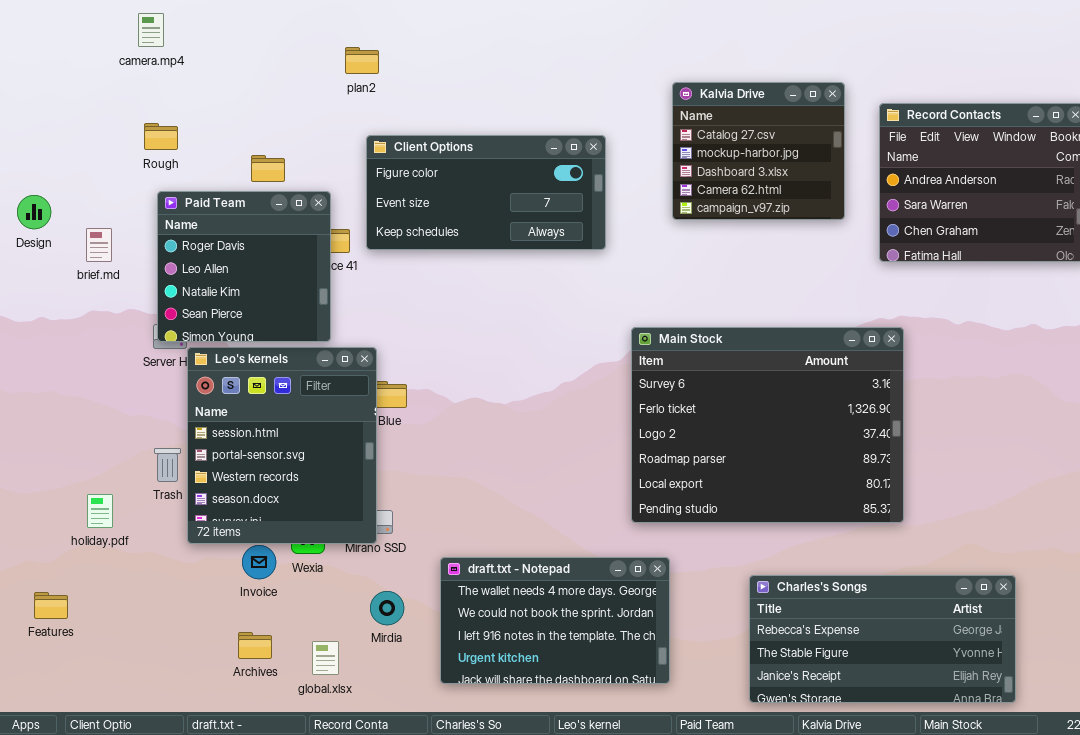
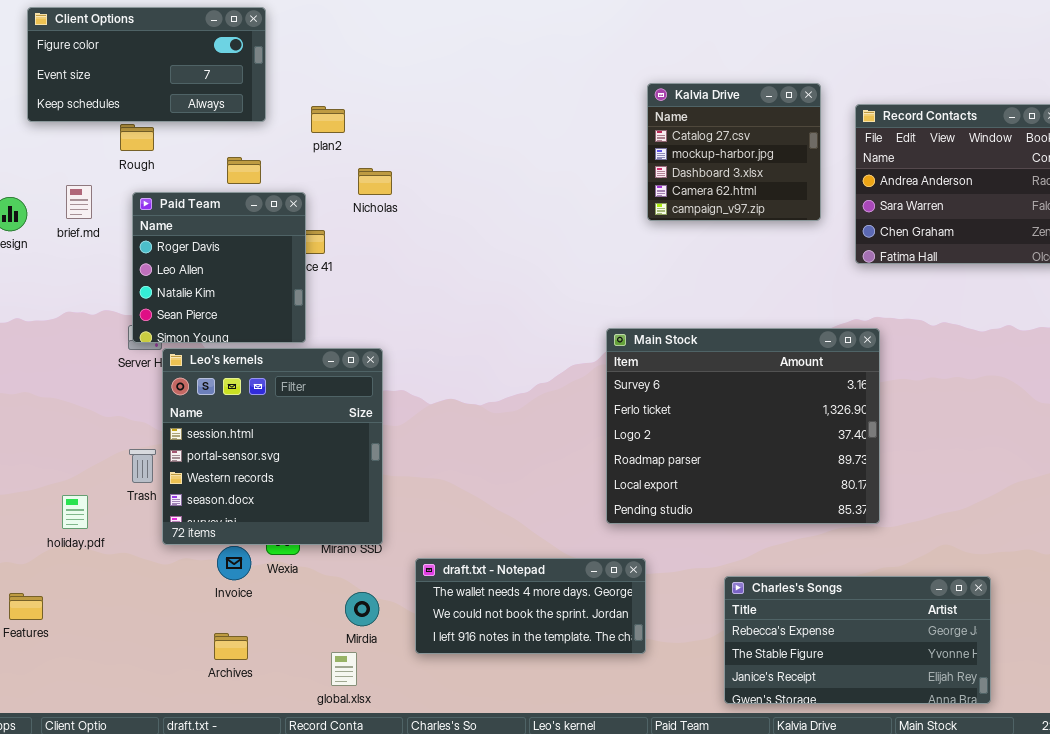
plan2: [345,47,379,74] -> [311,106,345,133], moved
Client Options: [366,135,606,250] -> [27,7,266,122], moved
brief.md: [86,228,112,262] -> [66,185,92,219], moved
Leo's kernels: [187,347,377,544] -> [162,348,383,545], resized
draft.txt - Notepad: [440,557,670,684] -> [415,558,646,654], resized
global.xlsx: [312,641,339,675] -> [331,652,357,686], moved

